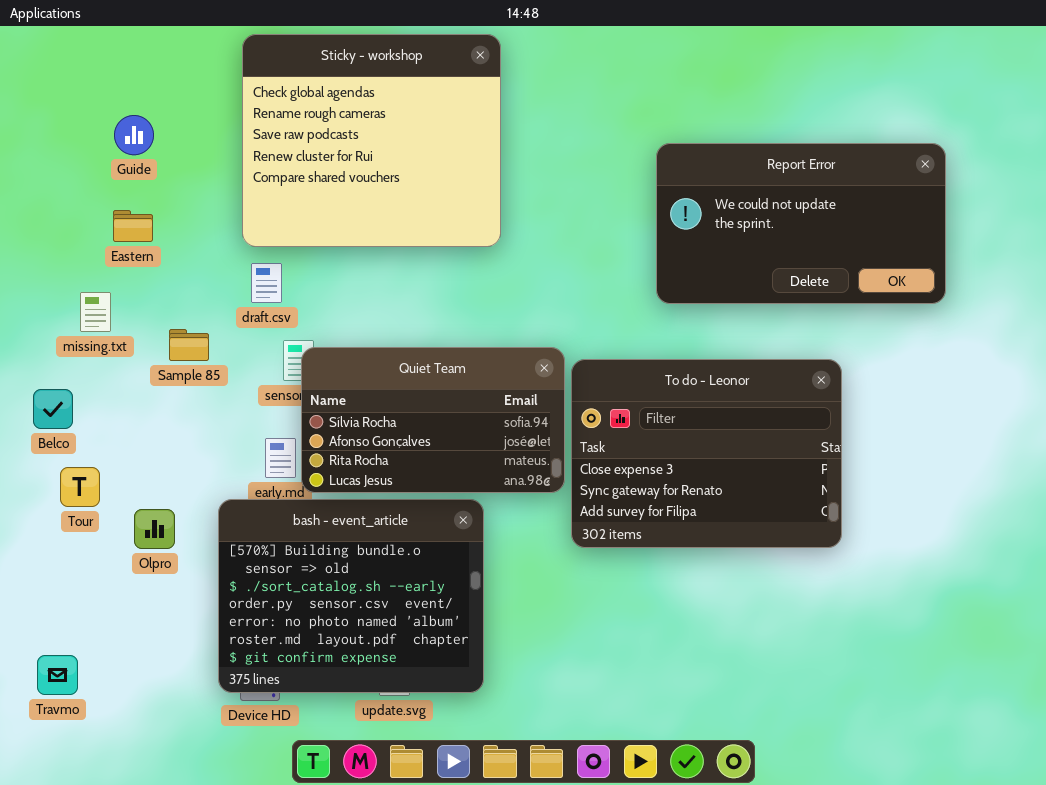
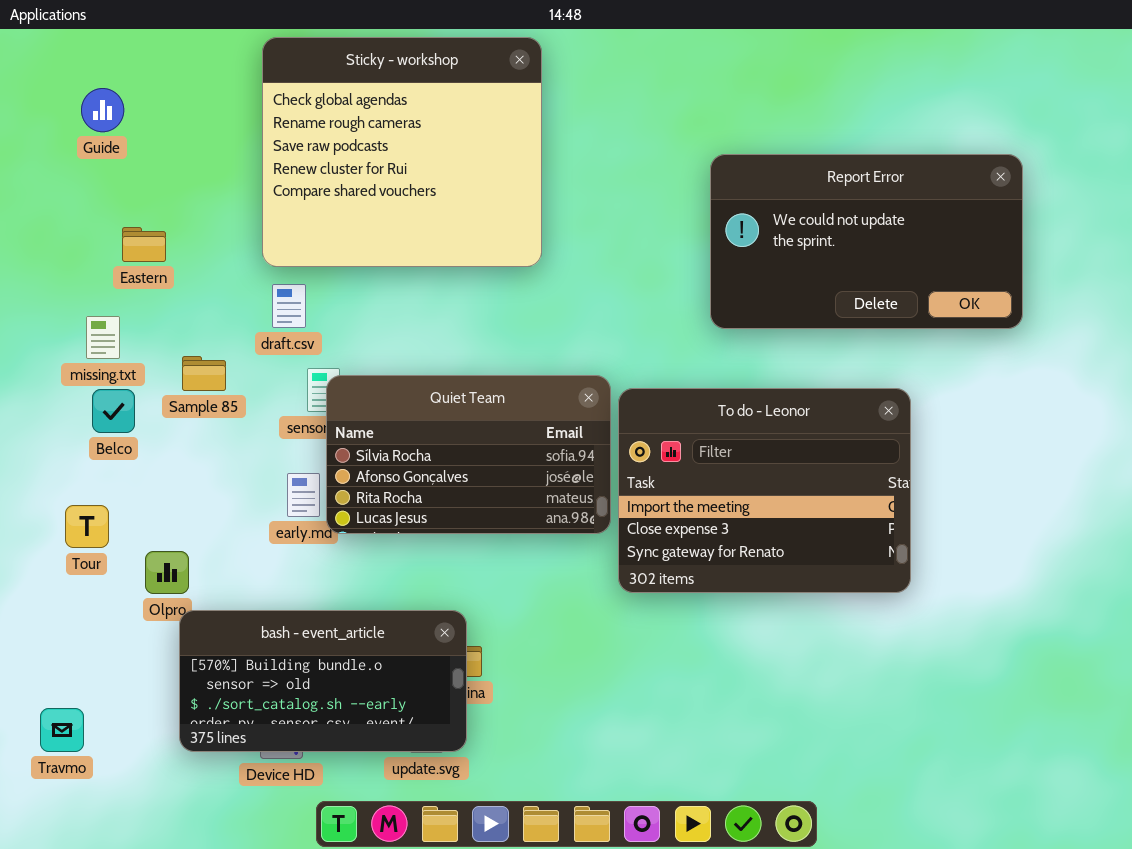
Guide: [114,115,154,155] -> [81,88,124,132], moved
To do - Leonor: [571,359,842,548] -> [618,388,911,593], scrolled up 1 row
Belco: [33,389,73,429] -> [92,389,135,433], moved
bash - event_article: [218,499,484,693] -> [179,610,467,752], moved, resized

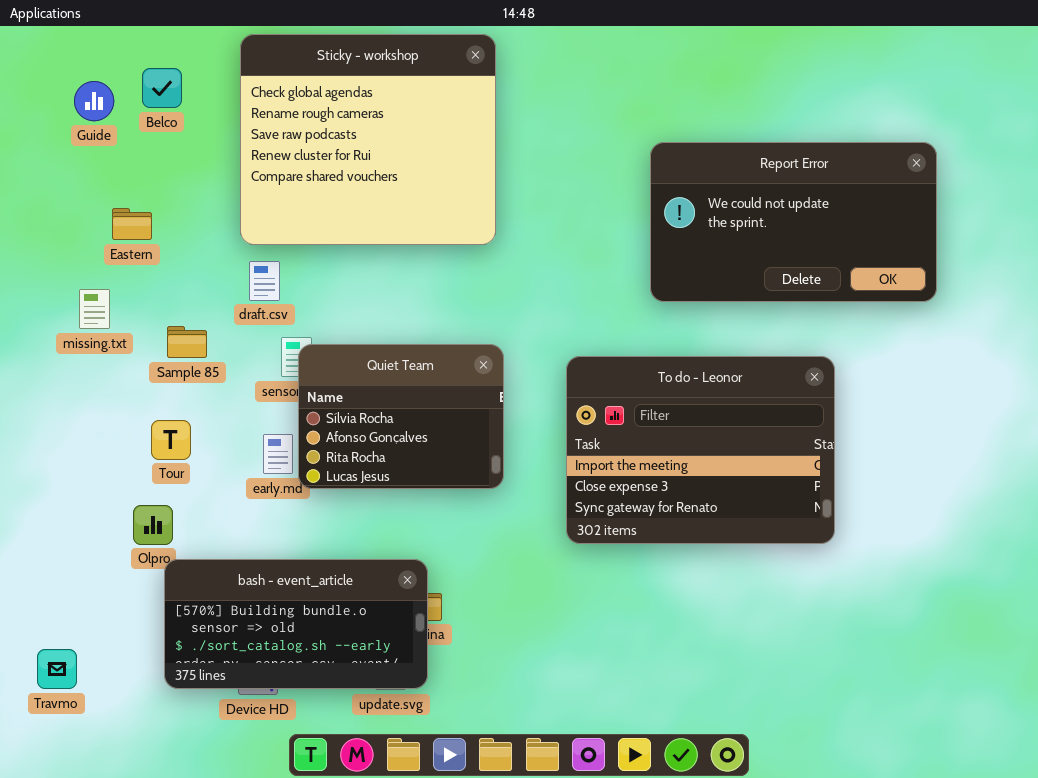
Quiet Team: [326,375,611,534] -> [298,344,504,489], resized
Belco: [92,389,135,433] -> [142,68,182,108], moved
Tour: [65,505,109,548] -> [151,420,191,460], moved

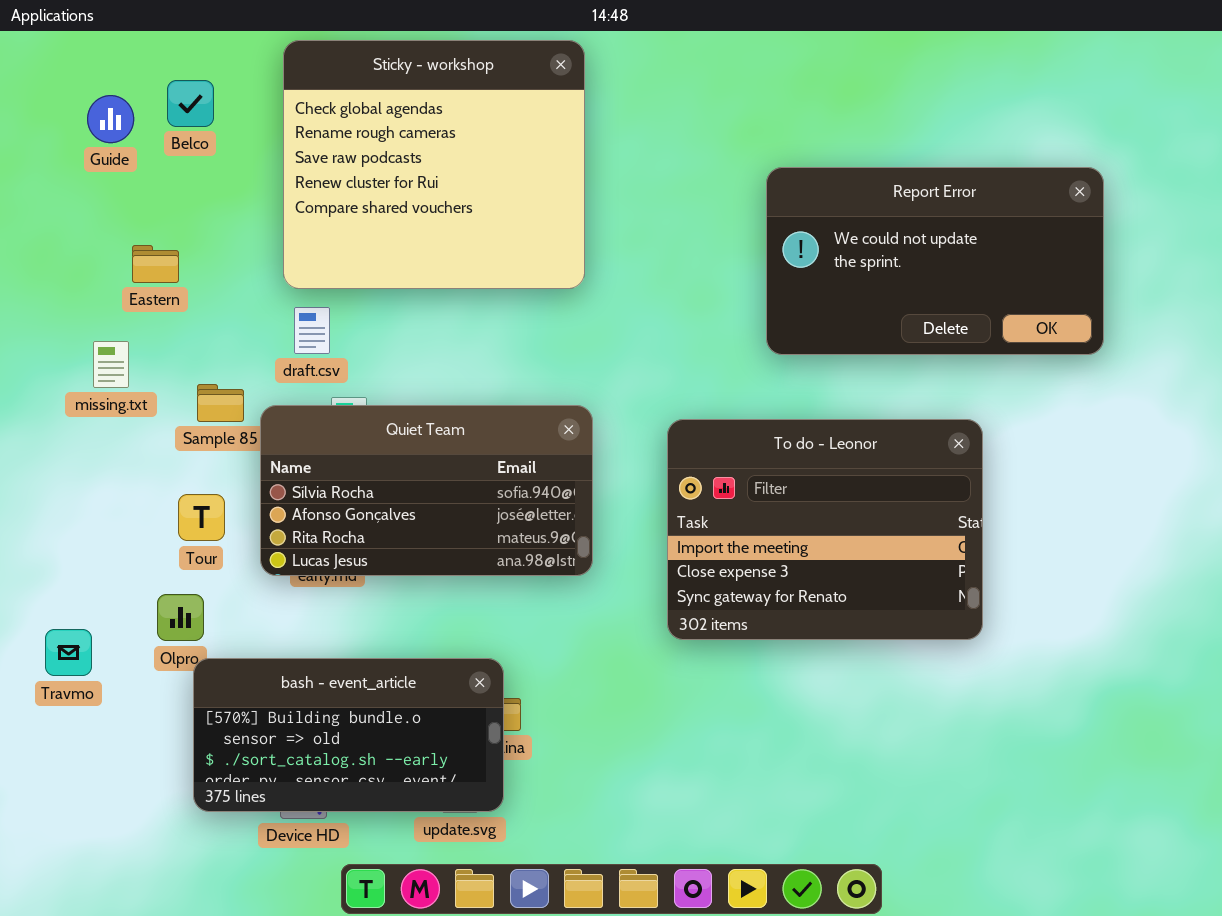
Quiet Team: [298,344,504,489] -> [260,405,593,576], resized
Travmo: [37,649,77,689] -> [45,629,92,676], moved

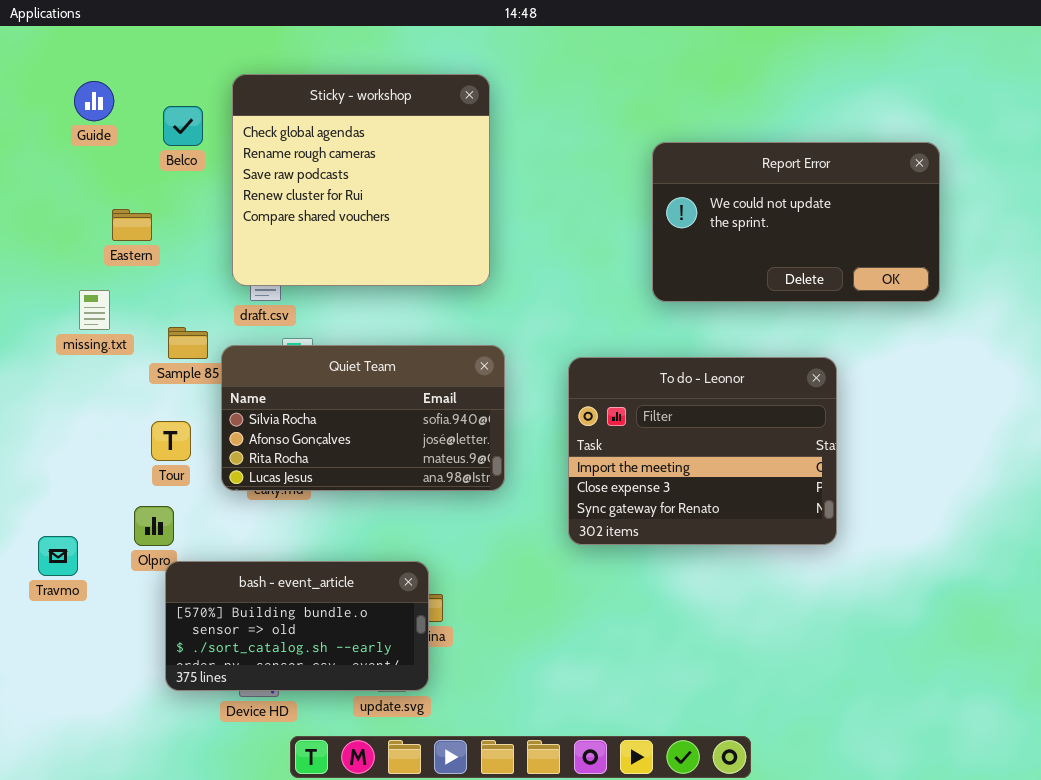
Sticky - workshop: [283,40,585,289] -> [232,74,490,286], moved
Belco: [167,80,214,127] -> [163,106,203,146], moved

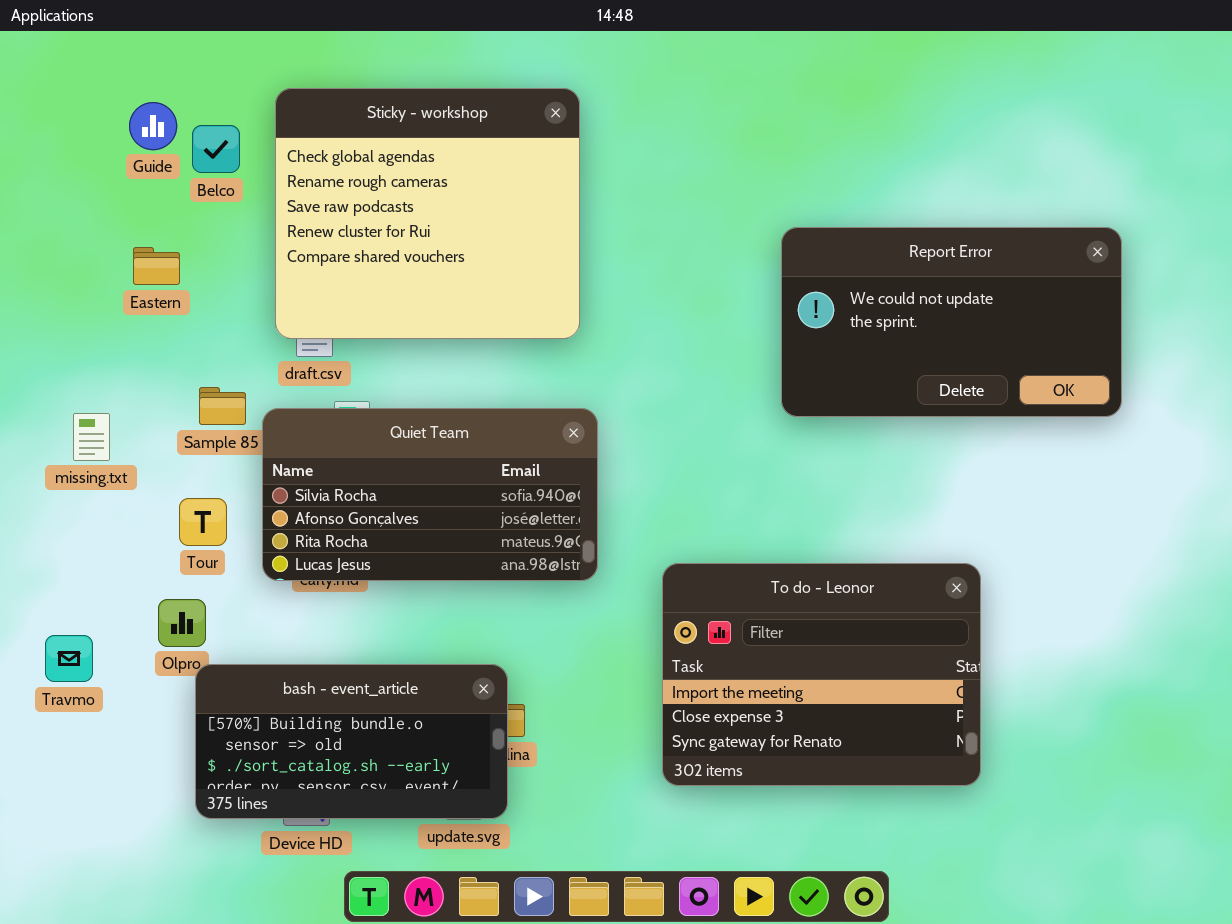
Guide: [74,81,114,121] -> [129,102,177,150], moved
Report Error: [652,142,940,302] -> [781,227,1122,417], moved
missing.txt: [79,290,110,330] -> [73,413,110,461], moved
To do - Leonor: [568,357,837,545] -> [662,563,981,786], moved

